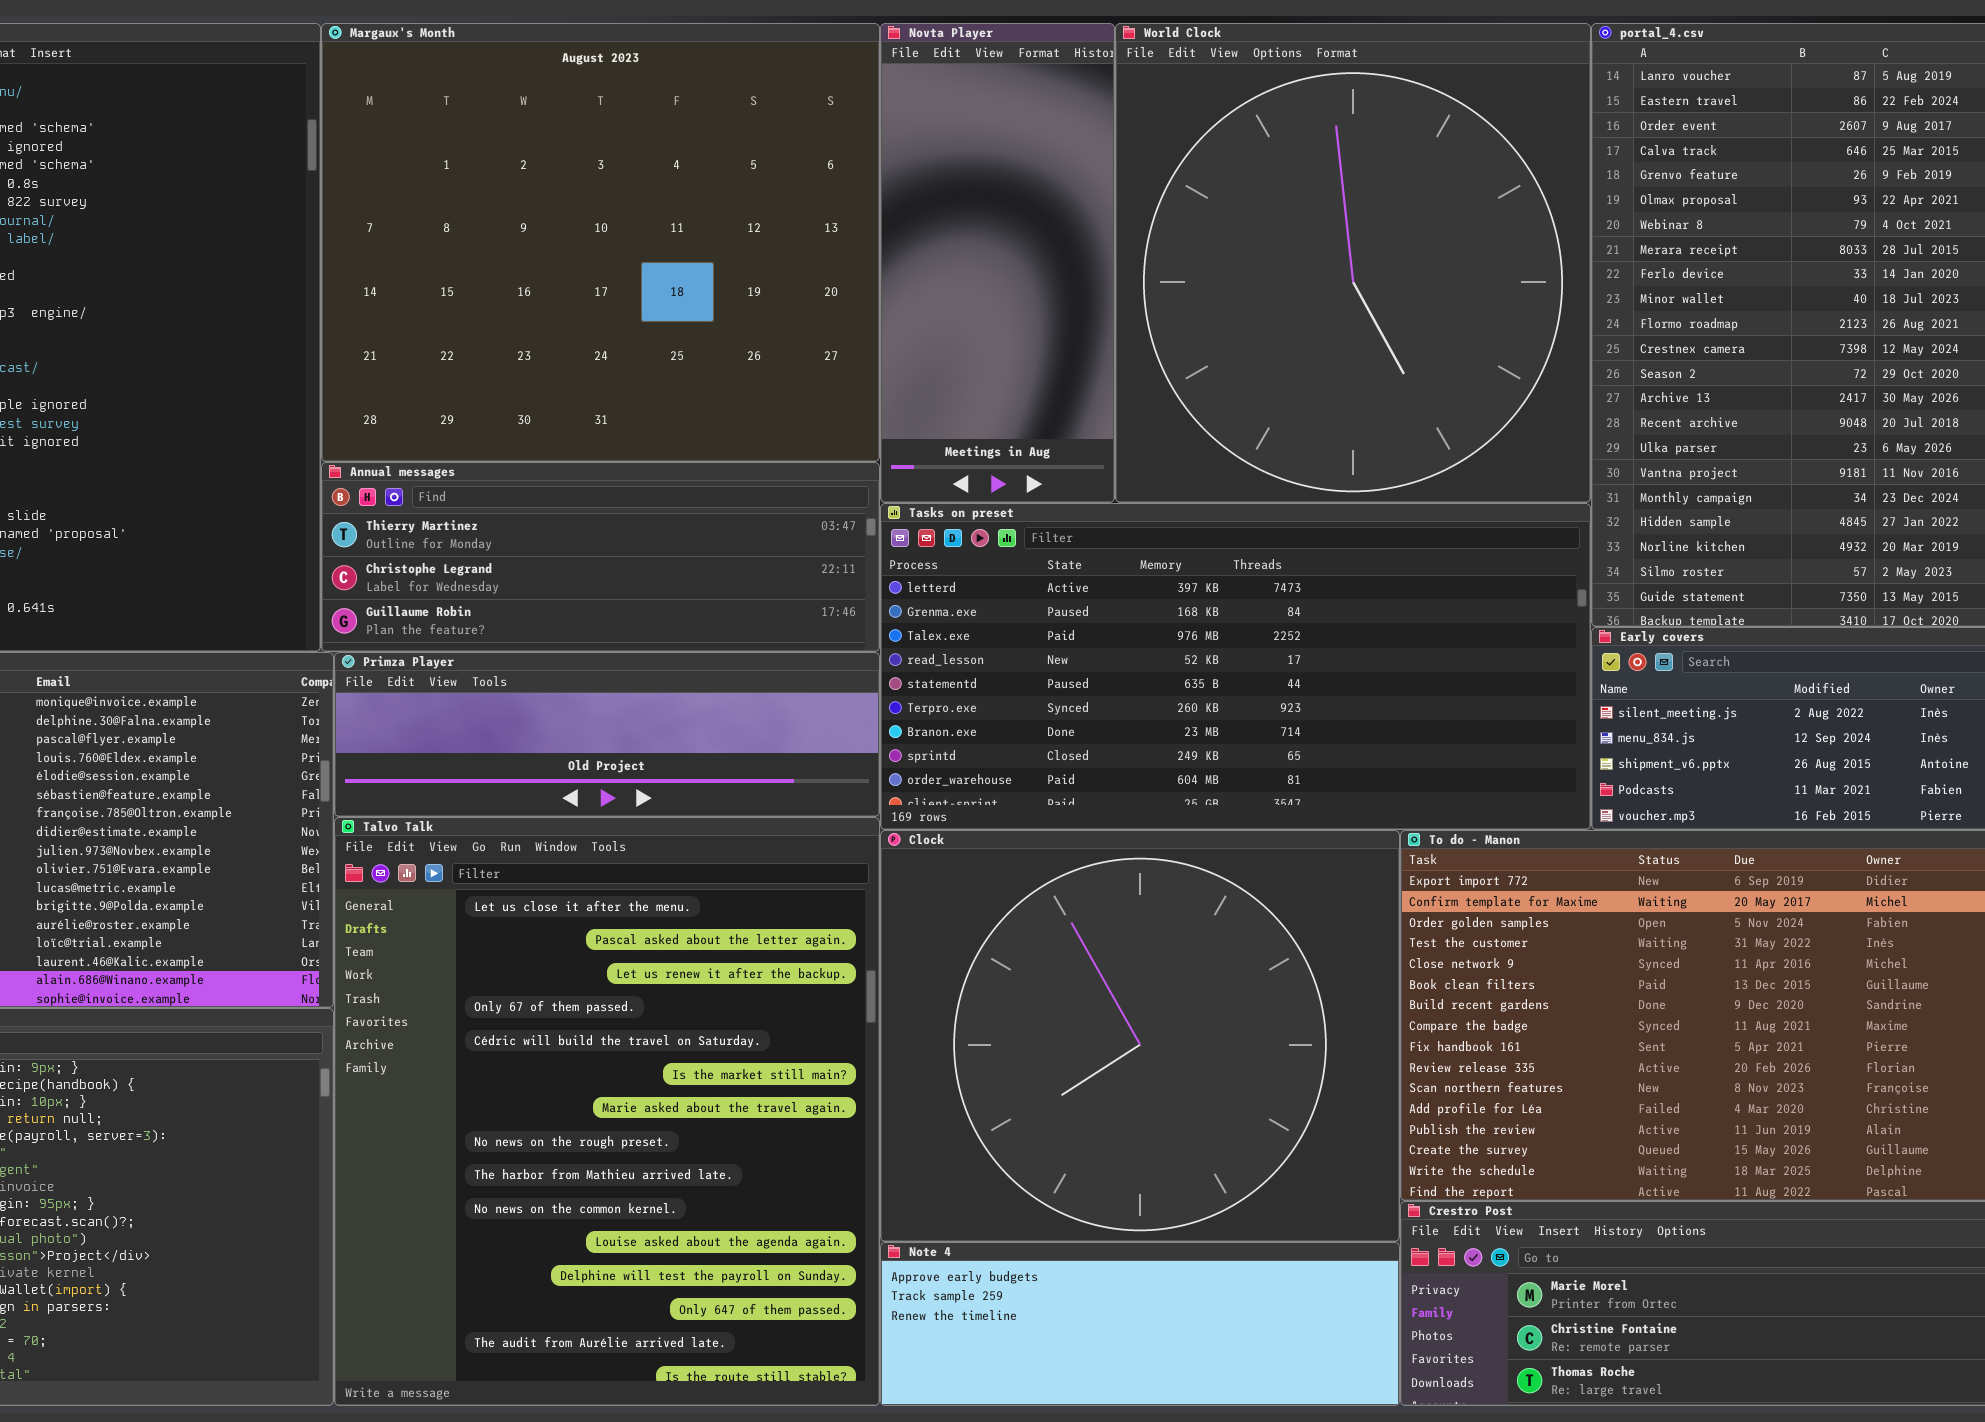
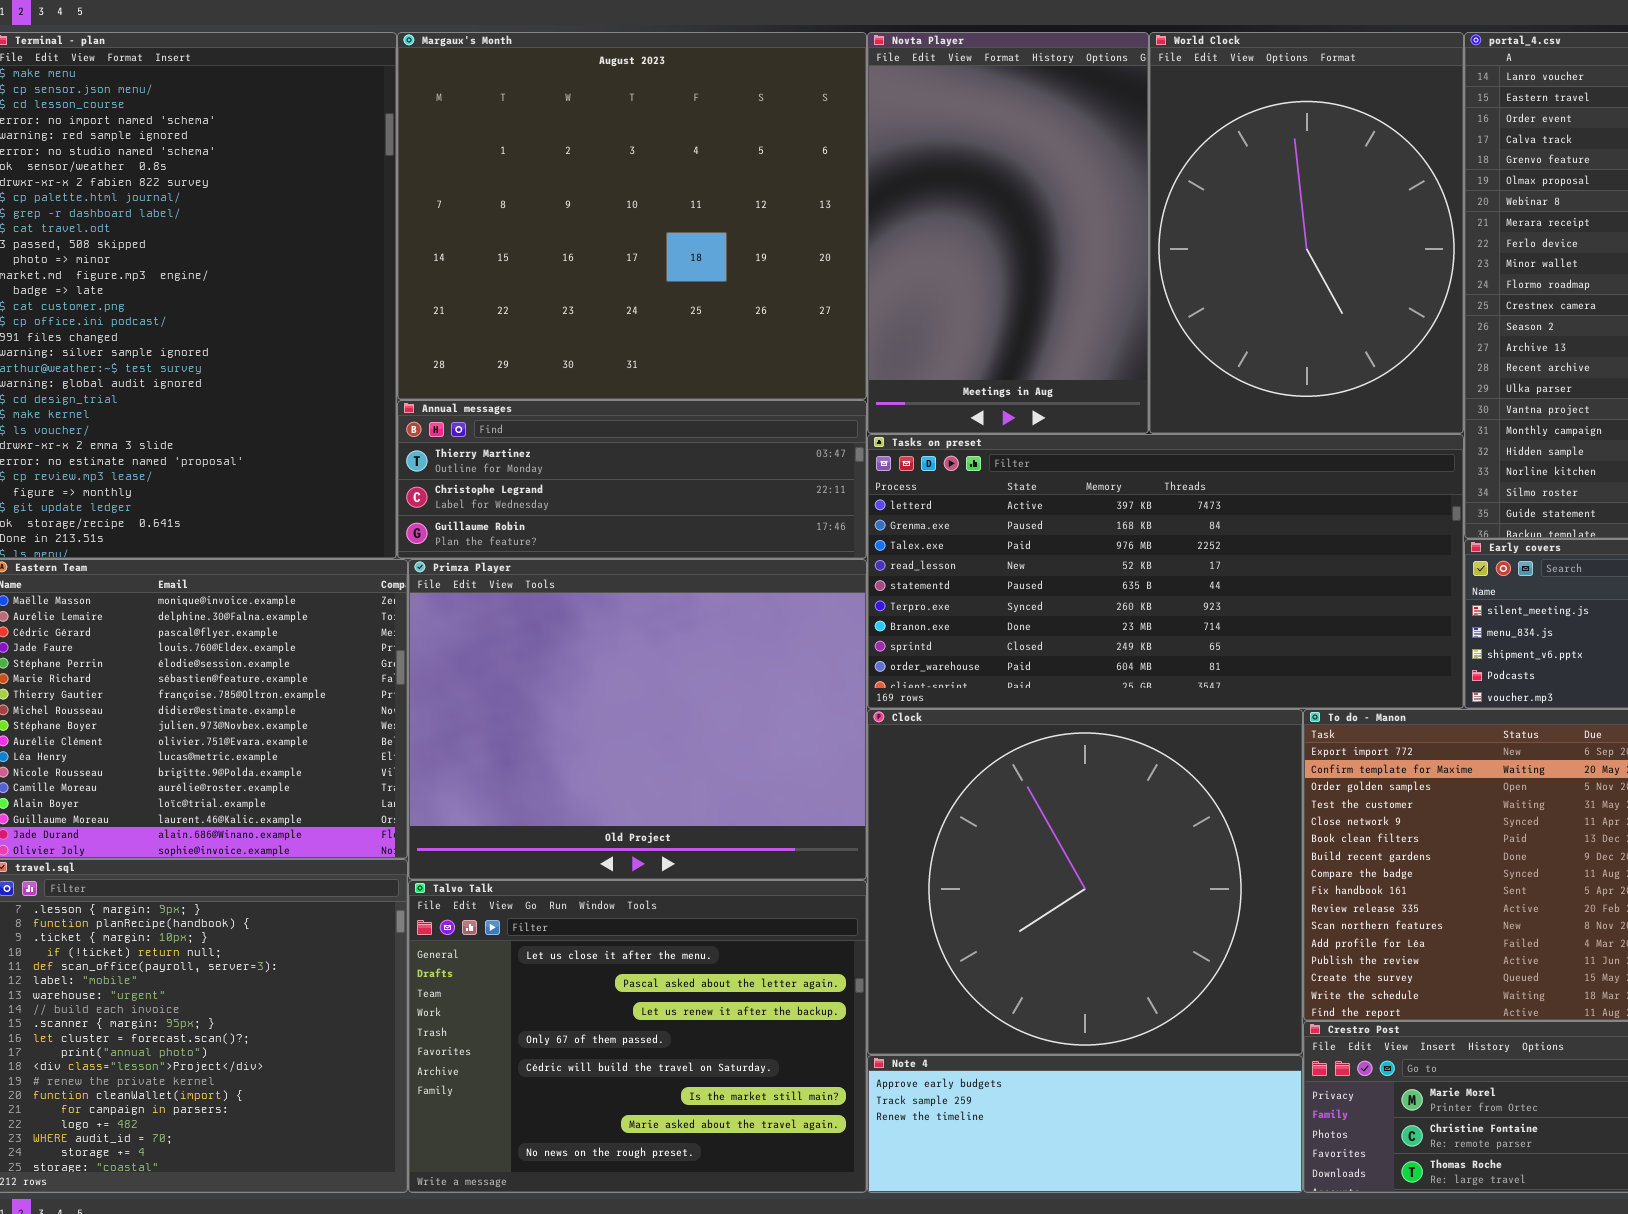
Novta Player: [880,23,1115,503] -> [867,32,1149,434], resized
World Clock: [1115,23,1591,503] -> [1149,32,1464,434], resized
Primza Player: [334,652,880,817] -> [408,559,867,880], resized
Talvo Talk: [334,817,880,1406] -> [408,880,867,1193], resized

